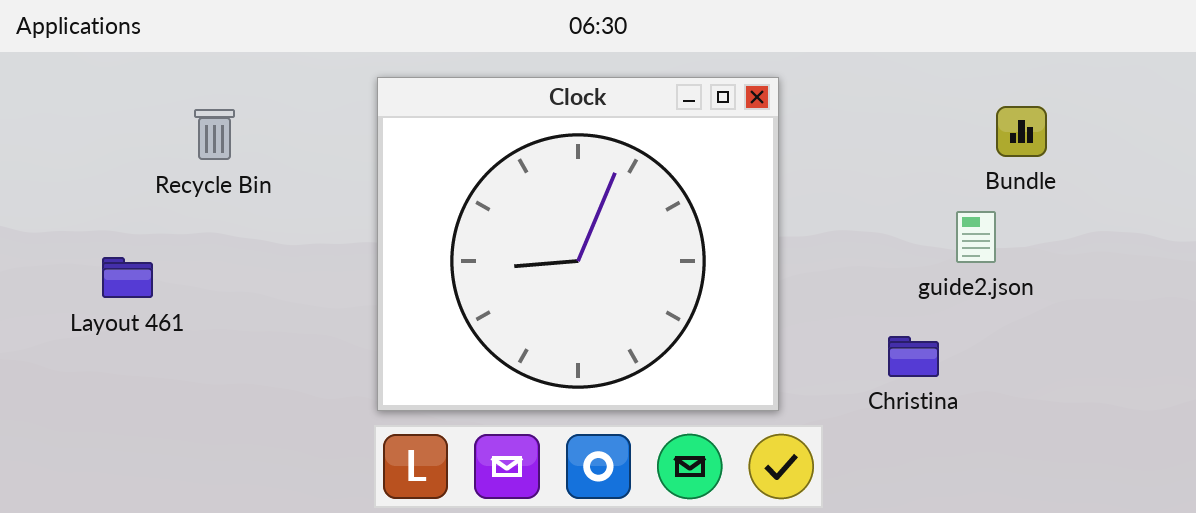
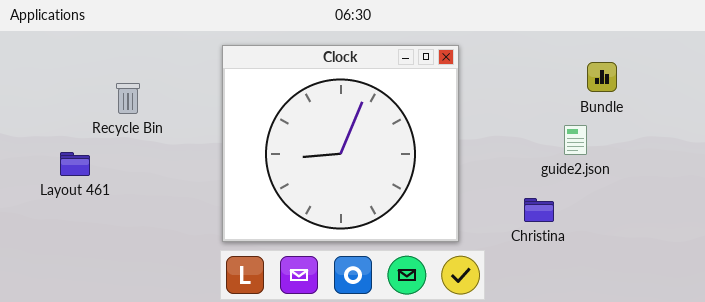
Recycle Bin: [194,109,235,160] -> [116,83,140,114], moved

